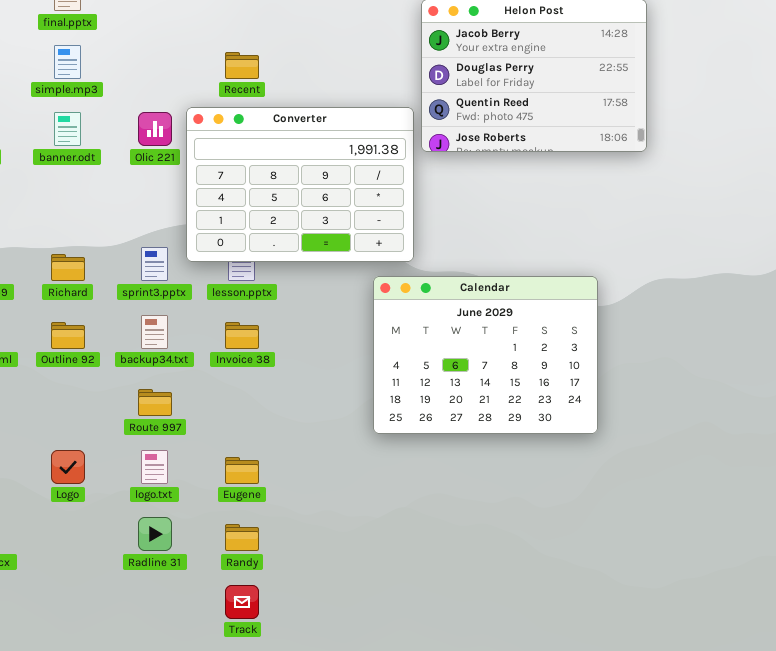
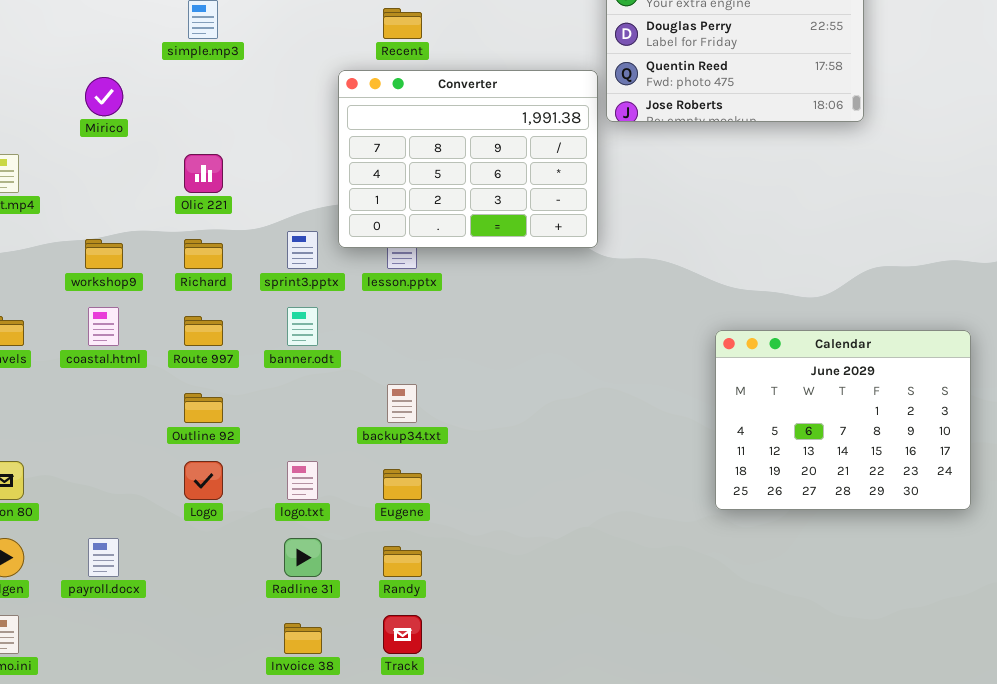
banner.odt: [54,112,81,146] -> [287,307,318,346], moved
Olic 221: [138,112,172,146] -> [184,154,223,193], moved
Calendar: [373,276,598,434] -> [715,330,971,510], moved
backup34.txt: [141,315,168,349] -> [387,384,417,423], moved
Outline 92: [51,322,85,349] -> [184,393,223,423], moved
Invoice 38: [225,322,259,349] -> [284,623,322,654], moved
Route 997: [138,389,172,416] -> [184,316,223,346], moved

